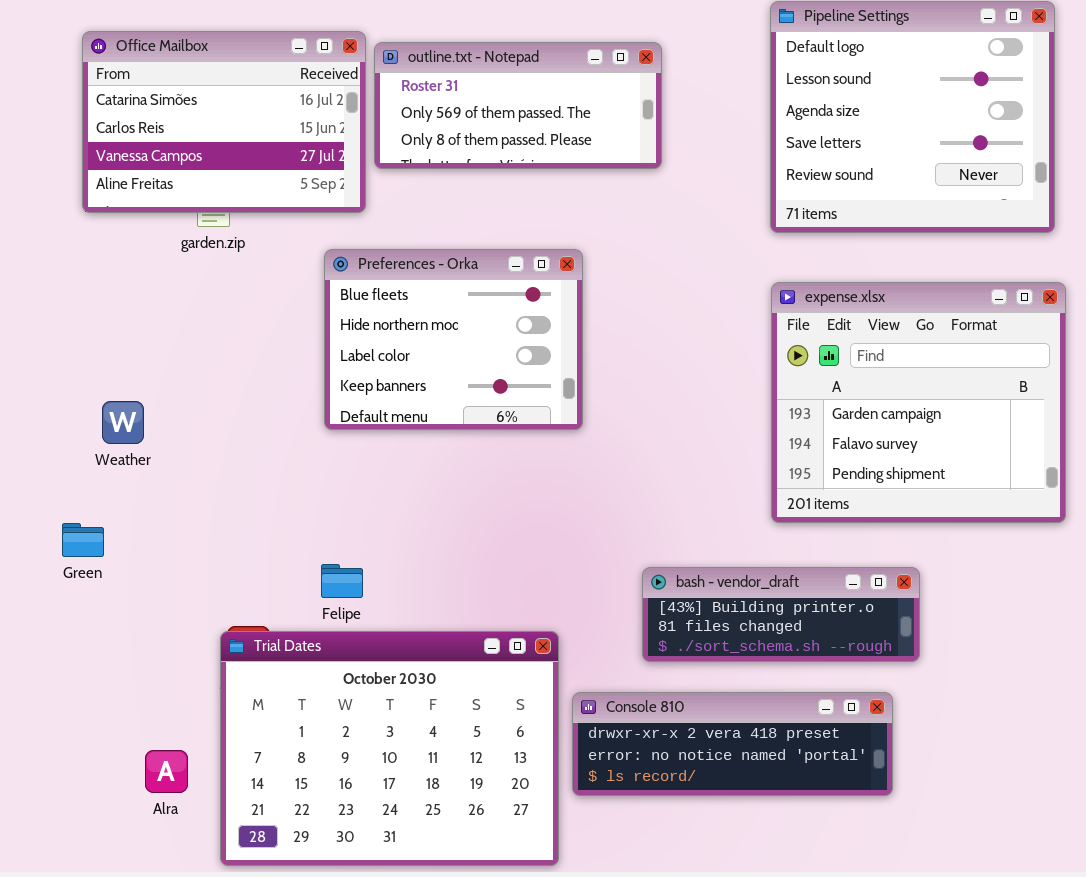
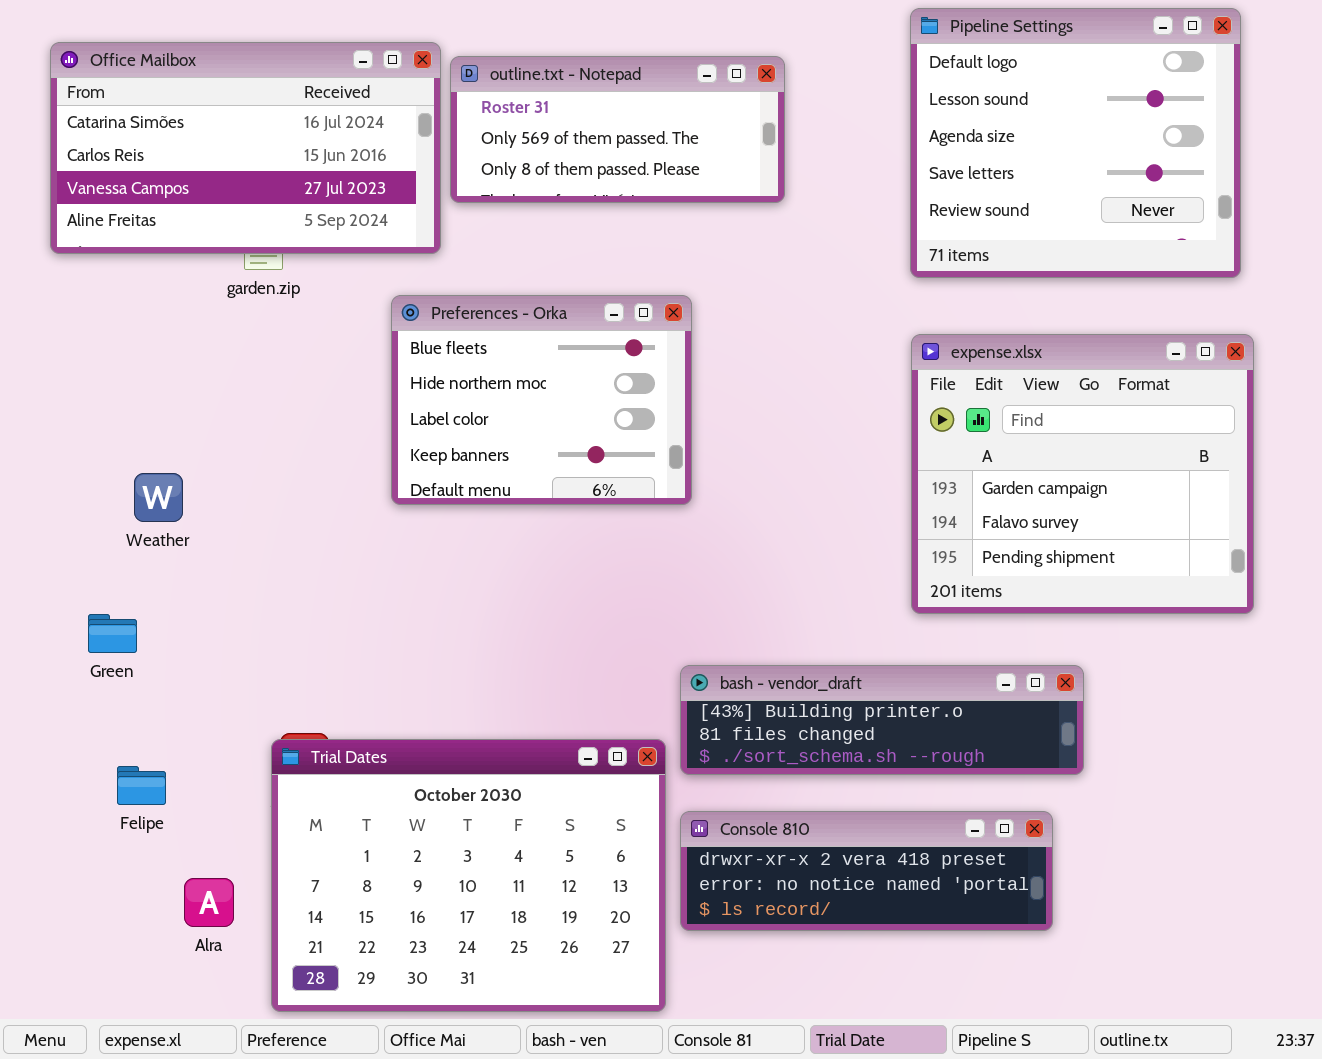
Office Mailbox: [82,31,366,213] -> [50,42,441,254], resized
Felipe: [321,564,363,598] -> [117,766,166,805], moved
bash - vendor_draft: [642,567,920,662] -> [680,665,1084,775], resized

